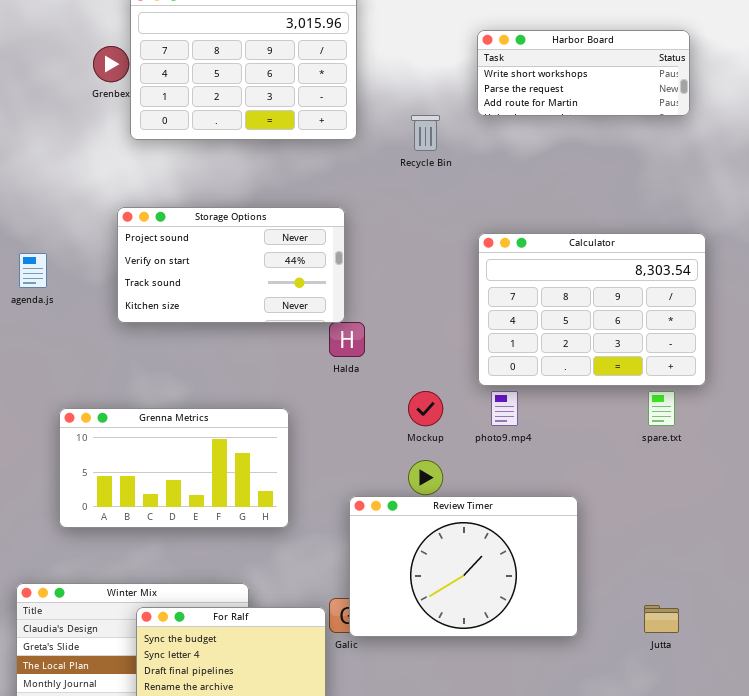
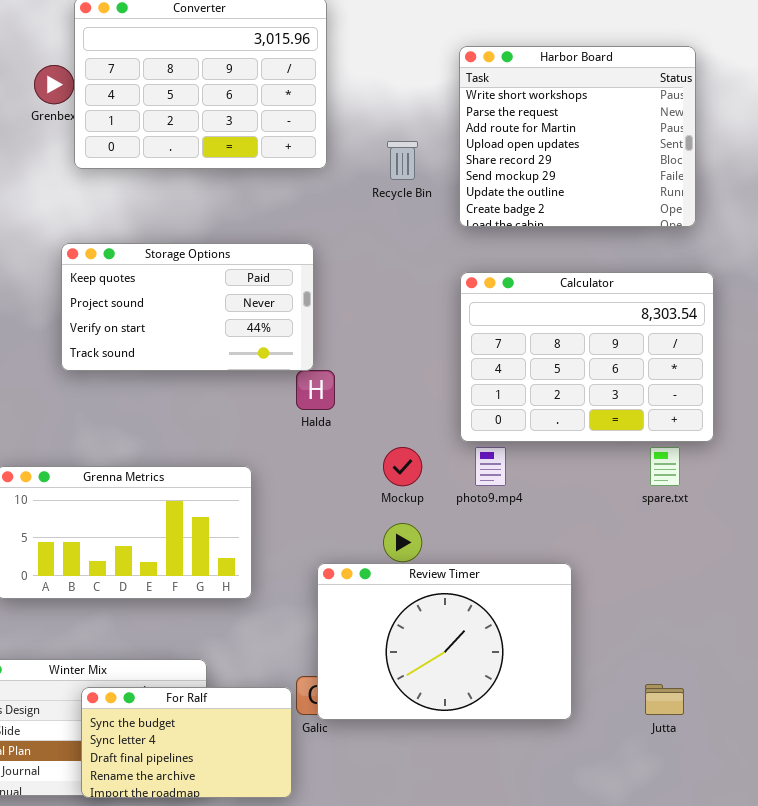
Harbor Board: [477,30,690,116] -> [459,46,696,227], resized
Storage Options: [117,207,345,323] -> [61,243,314,371], scrolled up 1 row

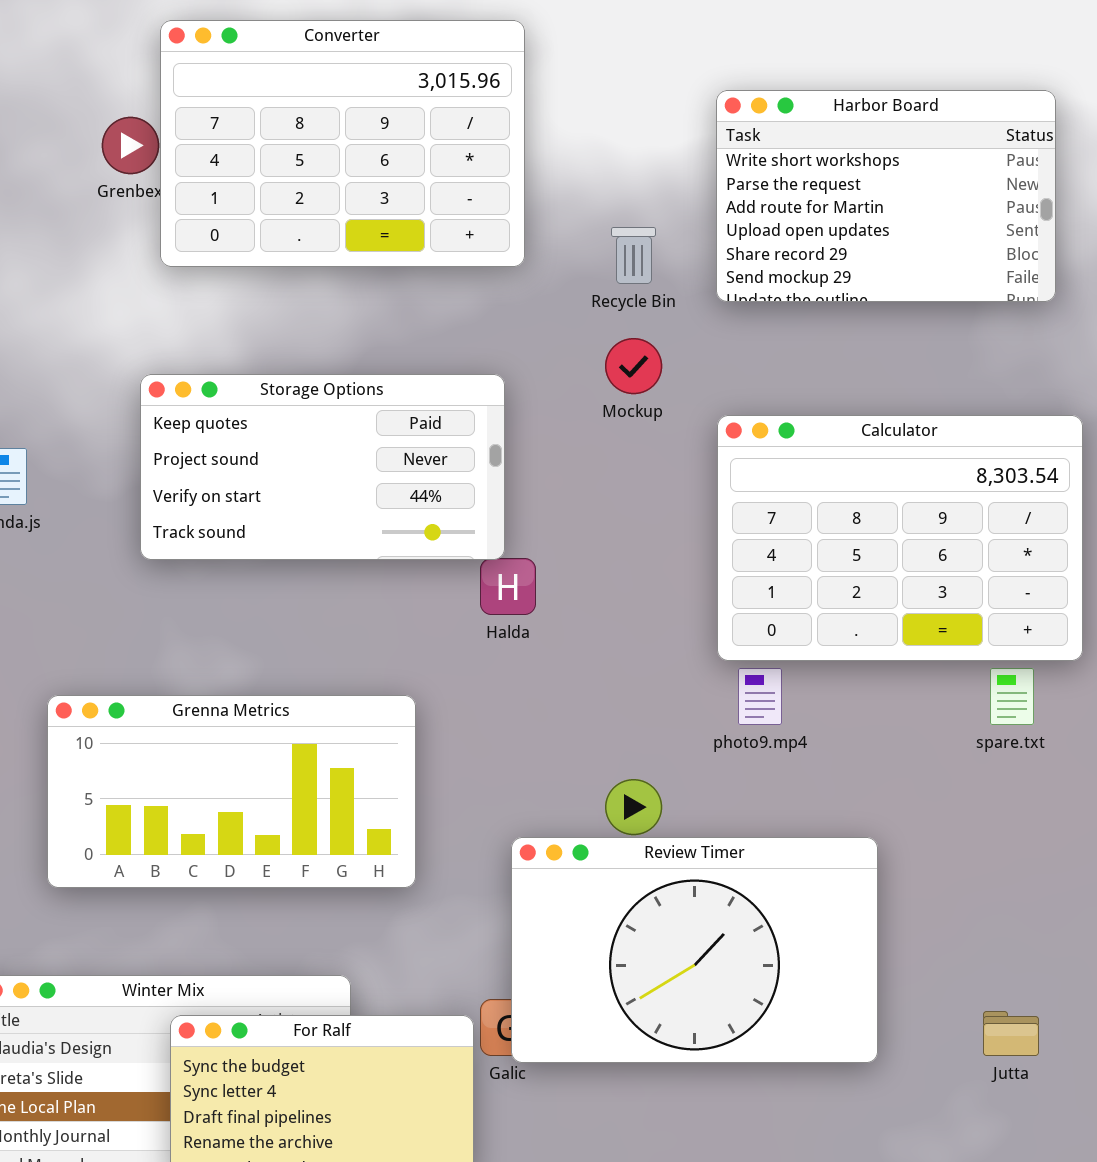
Harbor Board: [459,46,696,227] -> [716,90,1056,302], resized
Mockup: [383,447,422,486] -> [605,338,662,394], moved

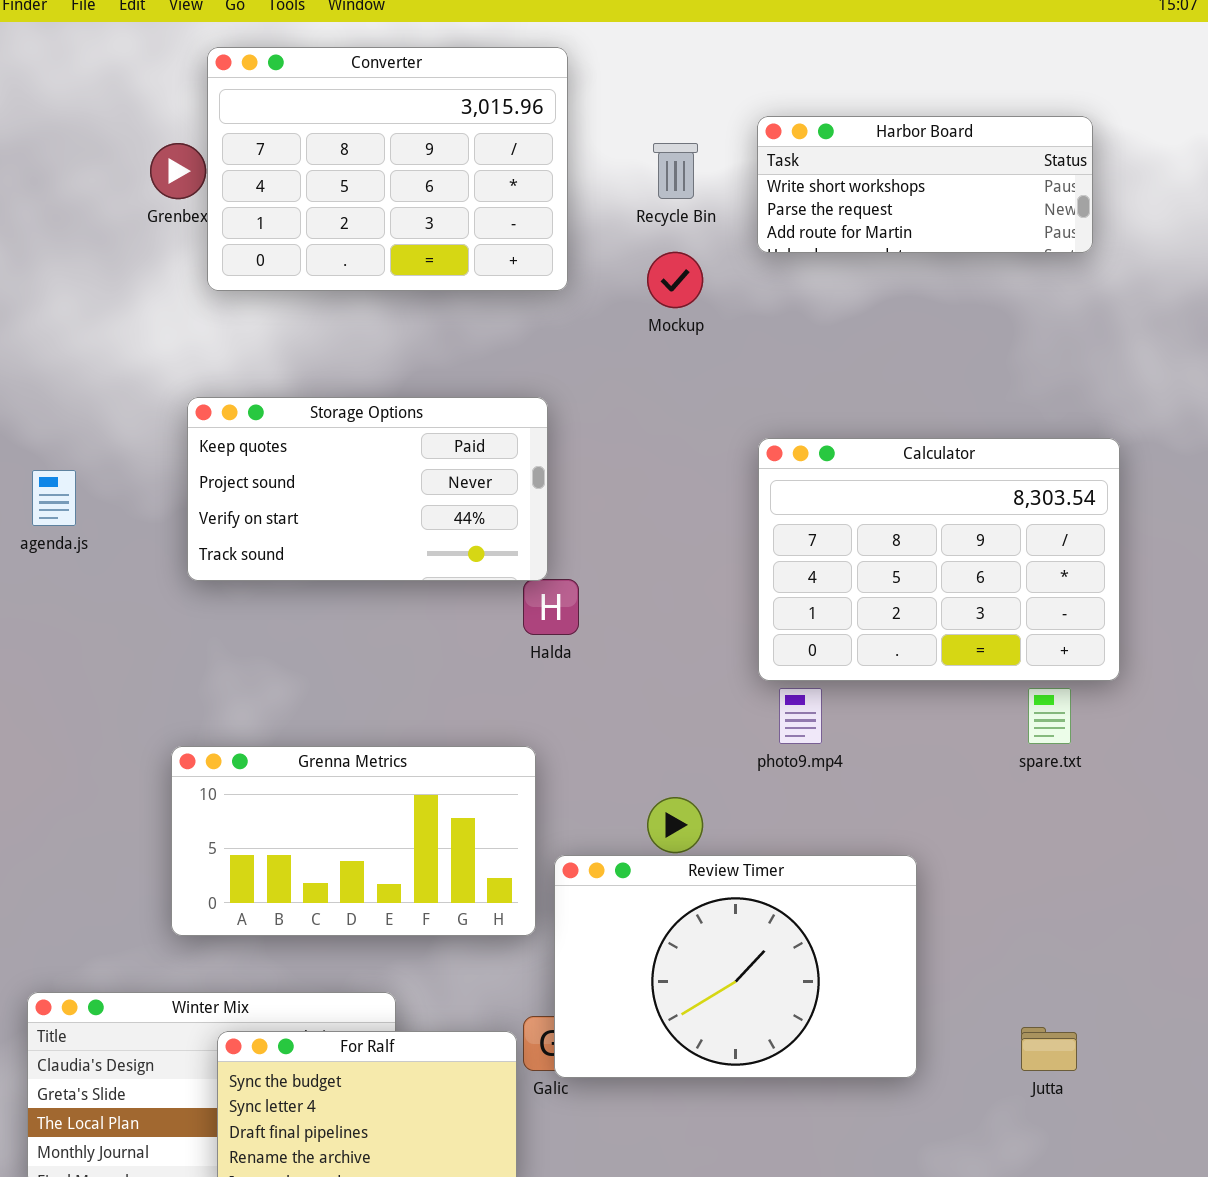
Harbor Board: [716,90,1056,302] -> [757,116,1093,253], resized
Recycle Bin: [611,227,656,284] -> [653,143,698,199], moved
Mockup: [605,338,662,394] -> [647,252,703,308], moved
Grenna Metrics: [47,695,416,888] -> [171,746,536,936], moved

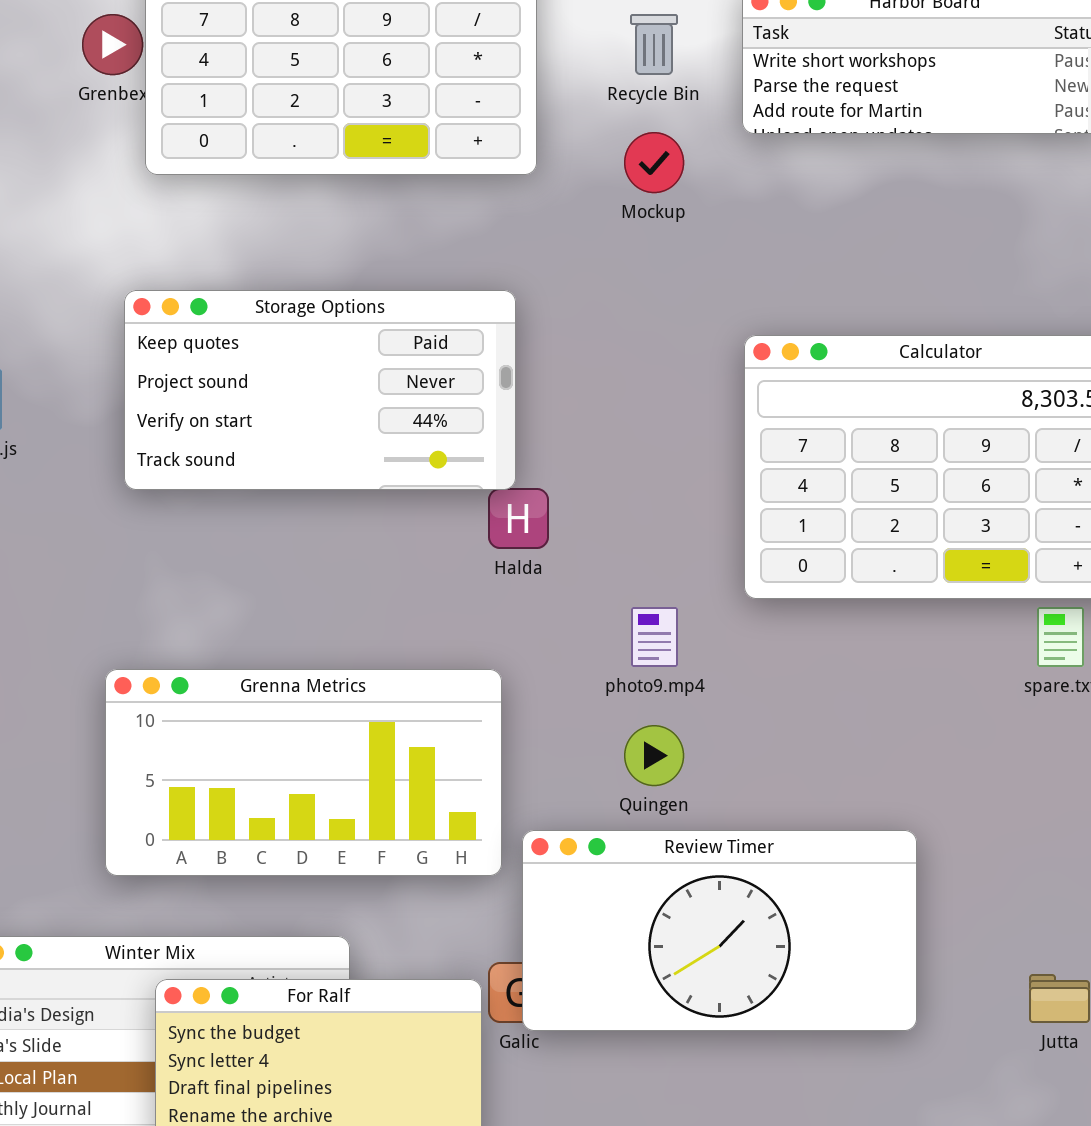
photo9.mp4: [779,688,822,744] -> [631,607,678,667], moved
Review Timer: [554,855,917,1078] -> [522,830,917,1031], resized

